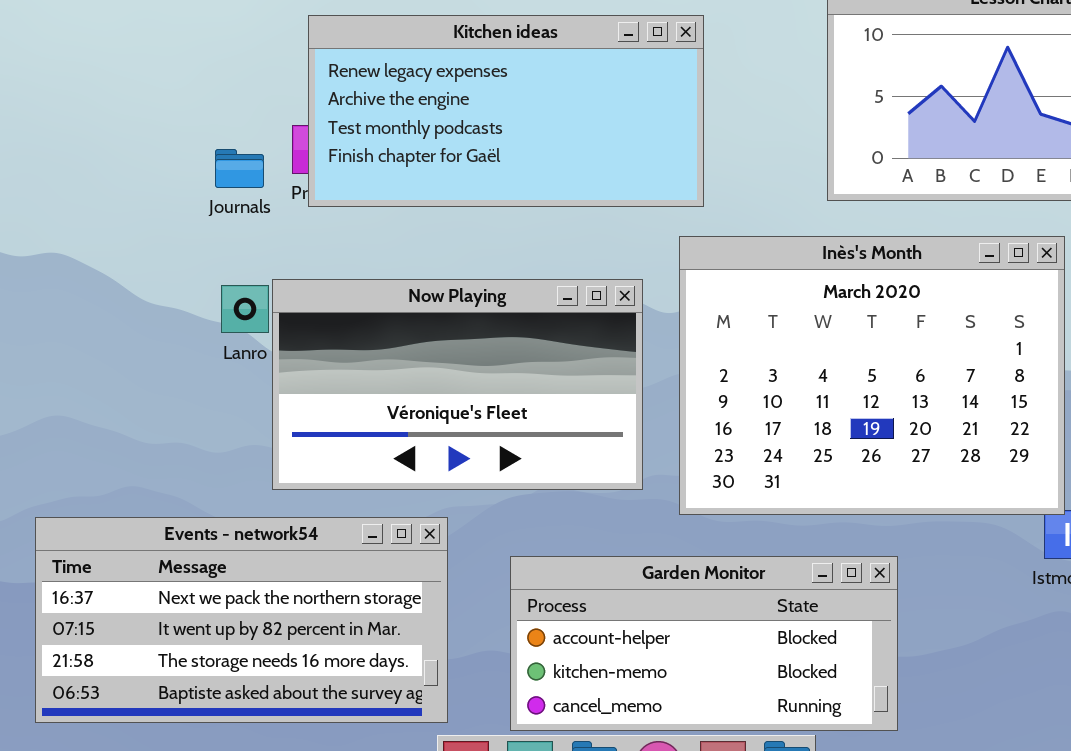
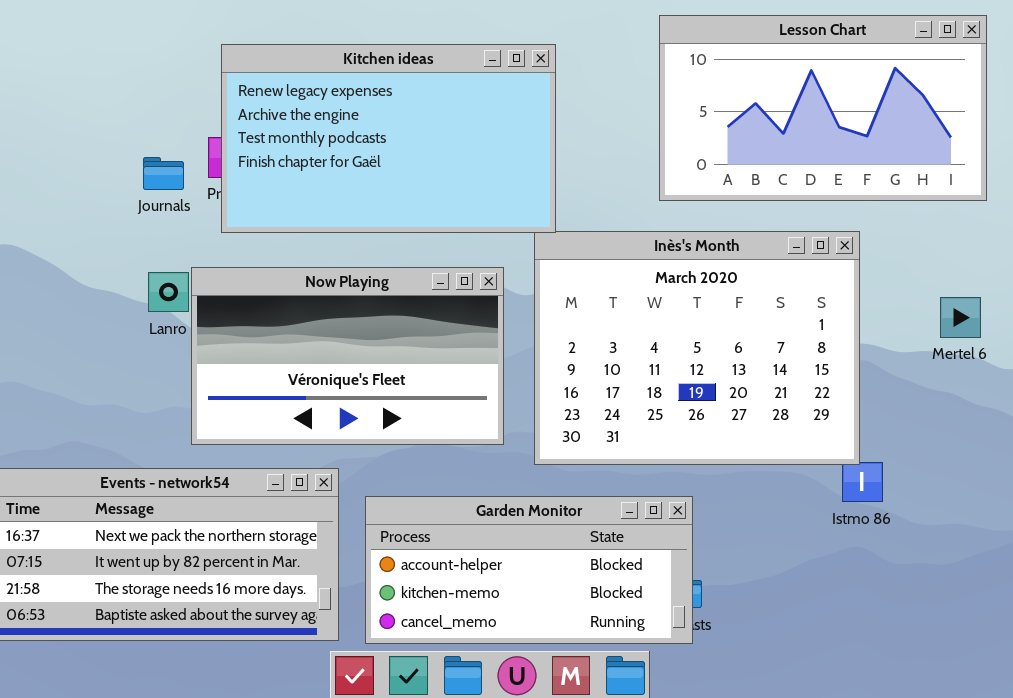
Kitchen ideas: [308,15,704,207] -> [221,44,556,233], resized
Garden Monitor: [510,556,898,731] -> [365,496,693,644], moved

